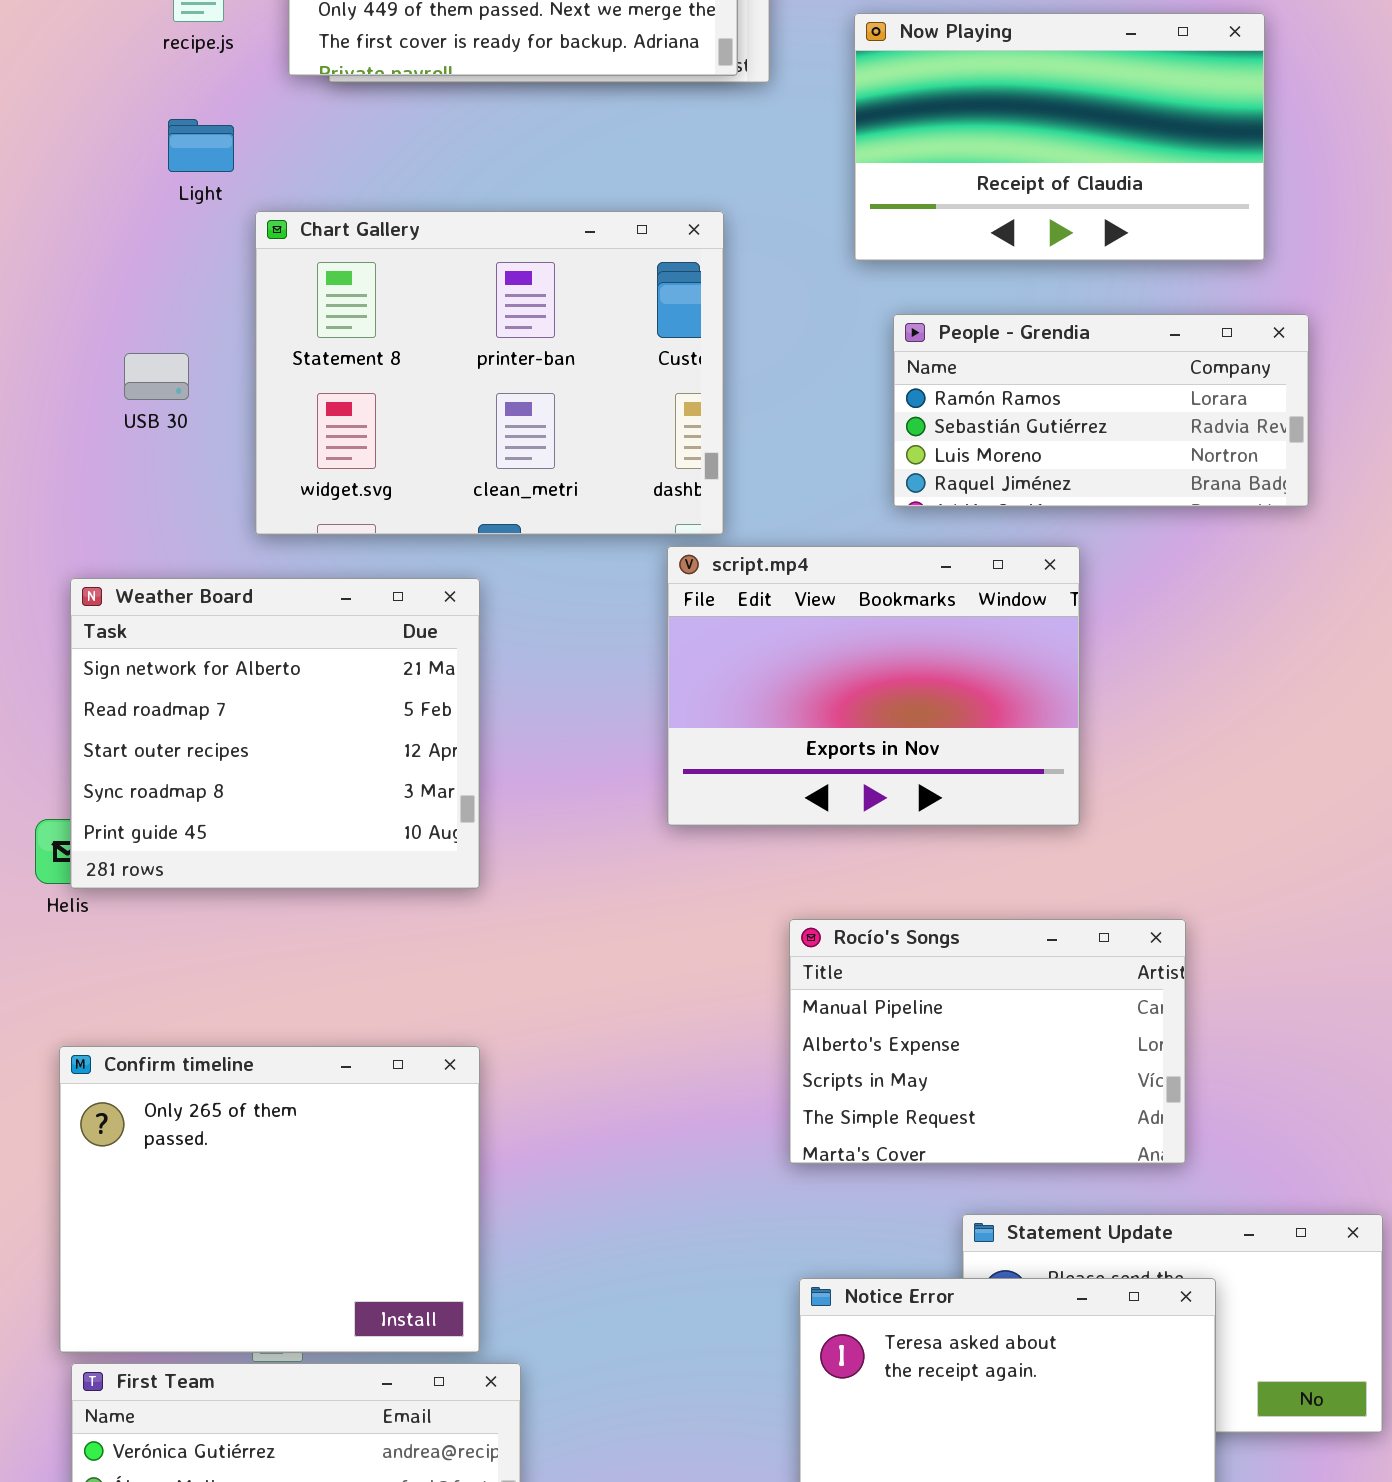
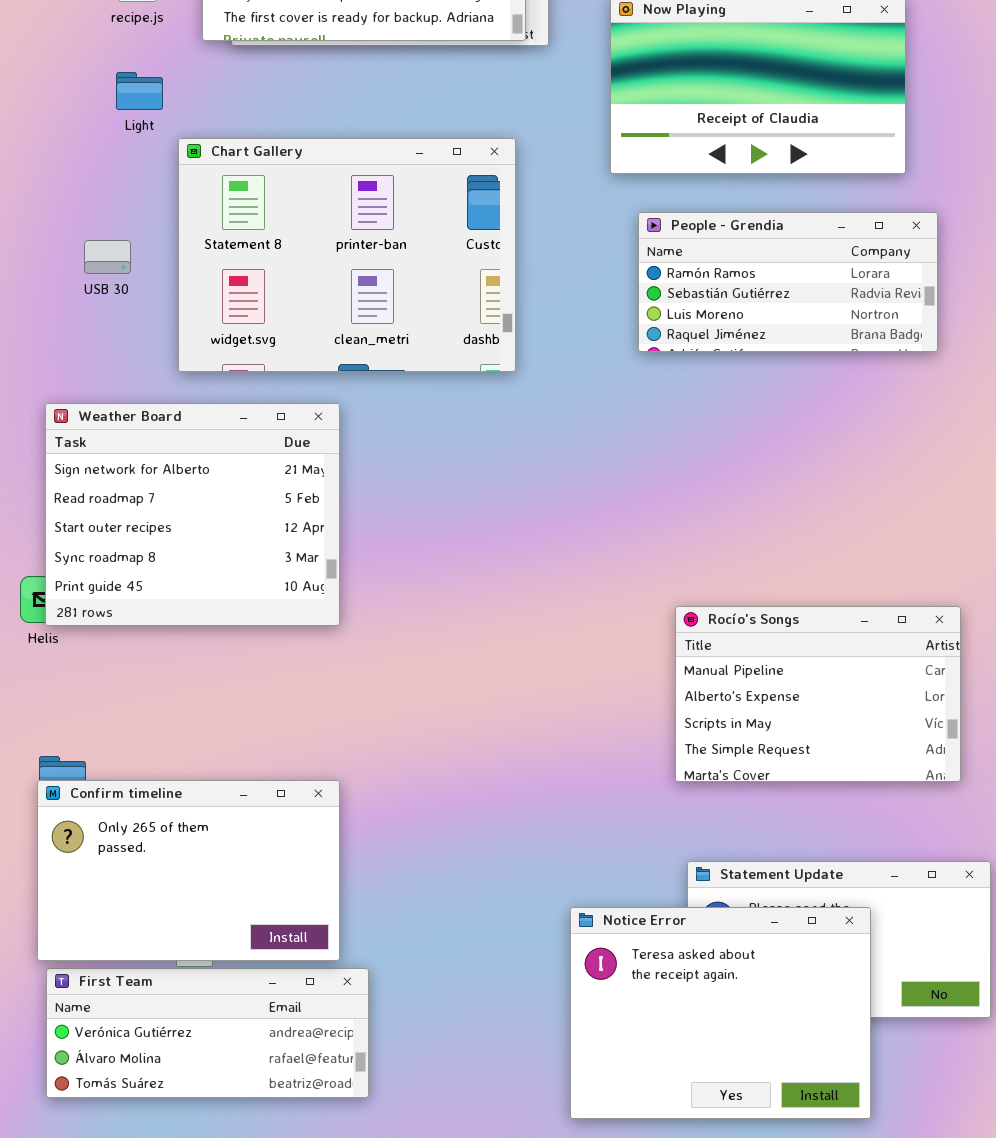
script.mp4: [667,546,1080,826] -> none, closed
Rocío's Songs: [789,919,1186,1164] -> [675,606,961,782], moved
Confirm timeline: [59,1046,480,1353] -> [37,780,340,961], resized

